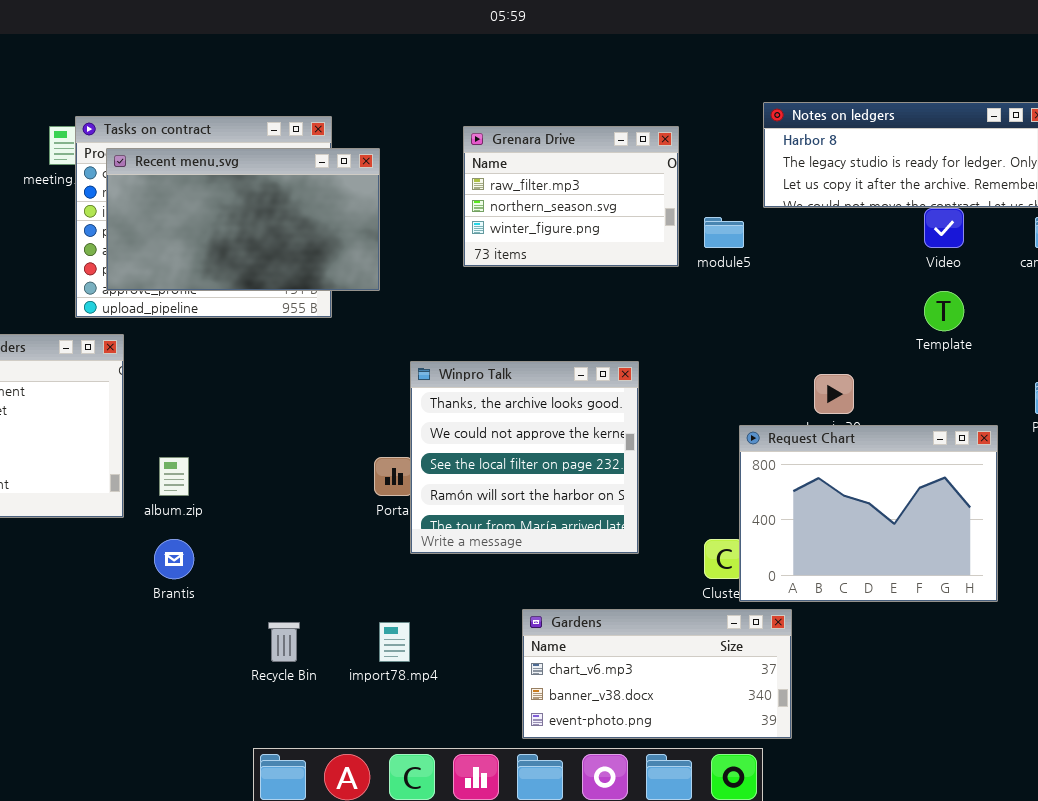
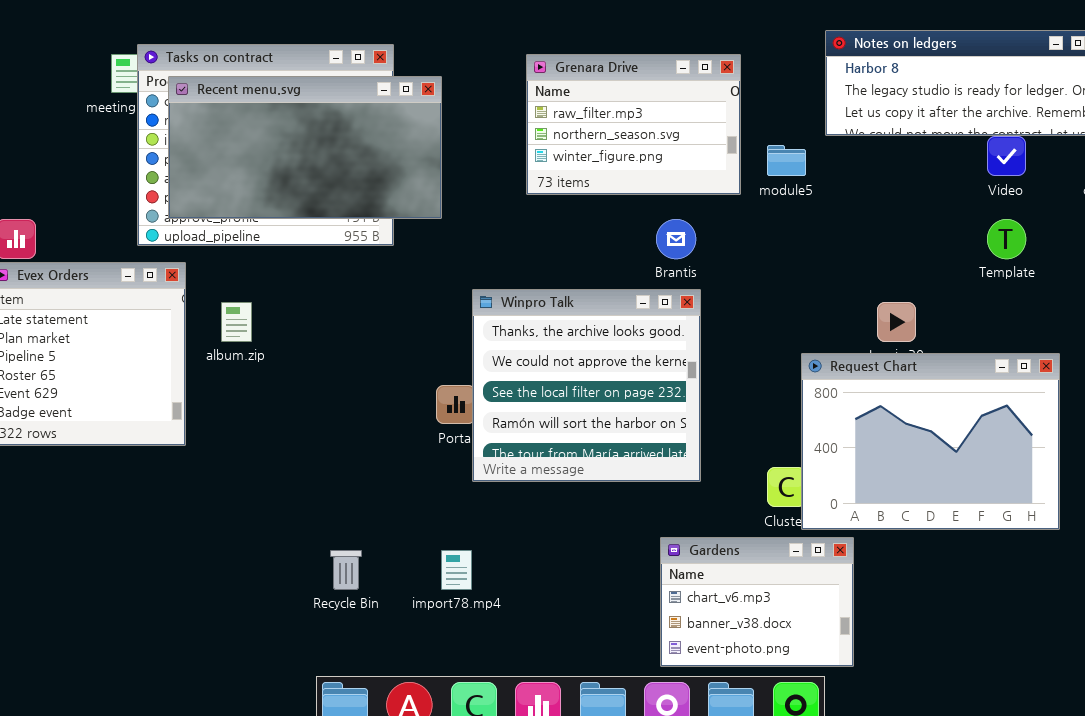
album.zip: [159,457,189,496] -> [221,302,252,342], moved
Brantis: [154,539,194,579] -> [656,219,696,259], moved
Gardens: [522,609,792,739] -> [660,537,854,667], resized

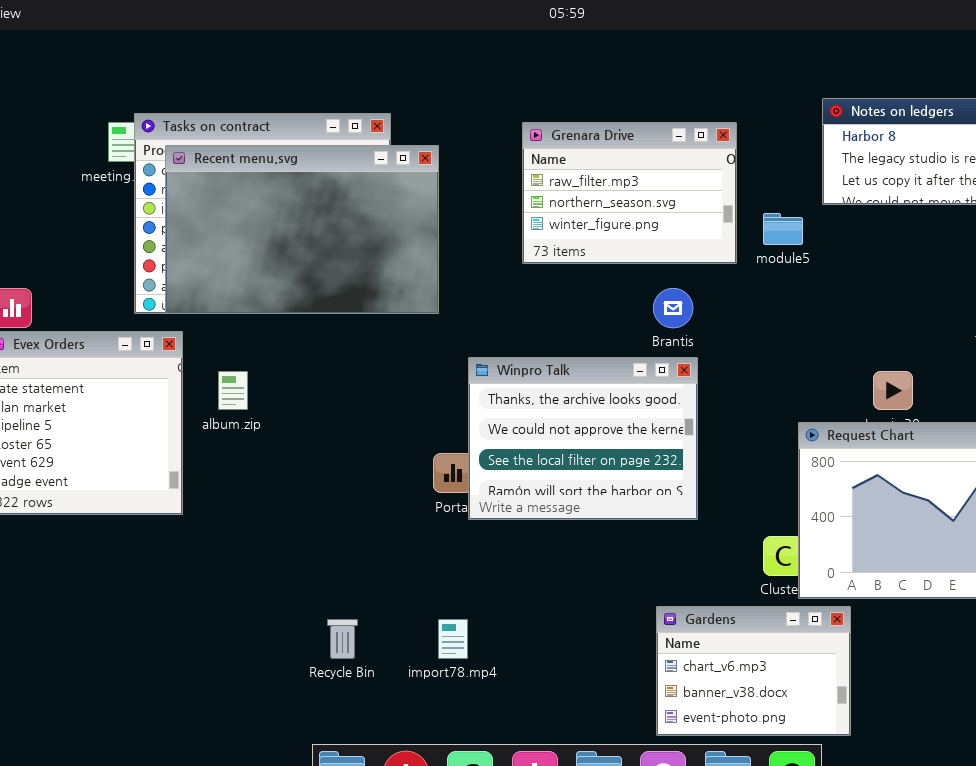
Recent menu.svg: [168,76,442,219] -> [165,145,439,314], resized
Winpro Talk: [472,289,701,482] -> [468,357,698,520], resized

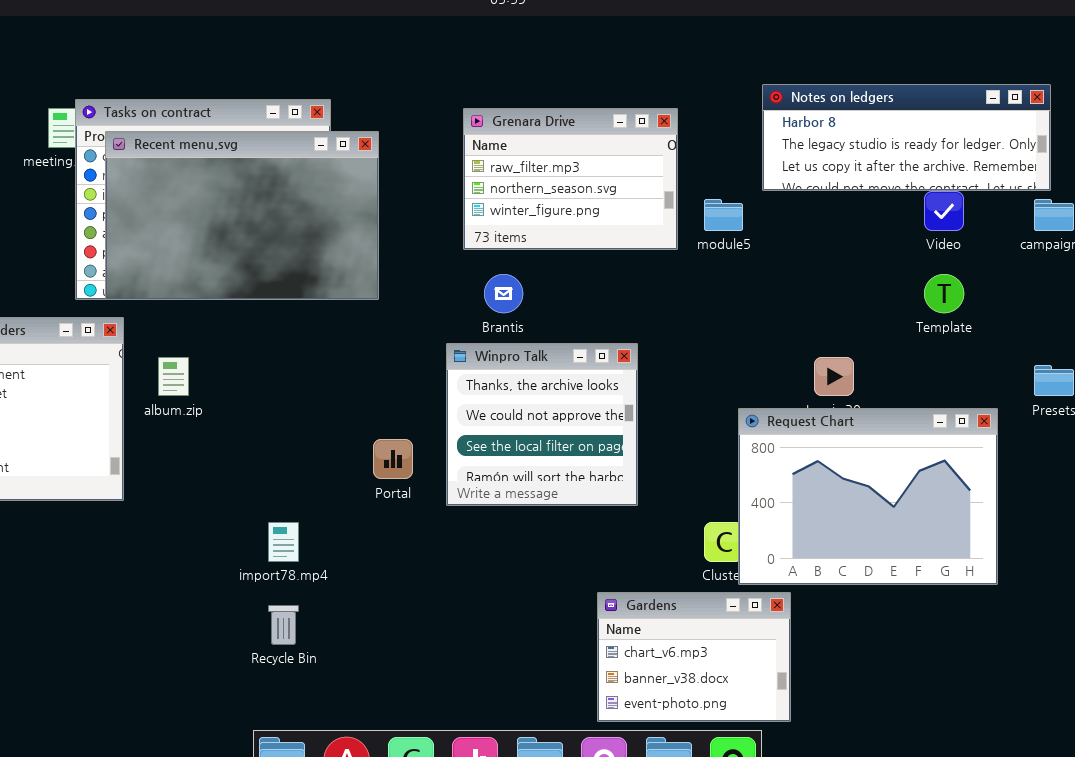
Brantis: [653,288,693,328] -> [484,274,523,313], moved
Winpro Talk: [468,357,698,520] -> [446,343,638,506], resized
import78.mp4: [438,619,468,659] -> [268,522,299,562], moved

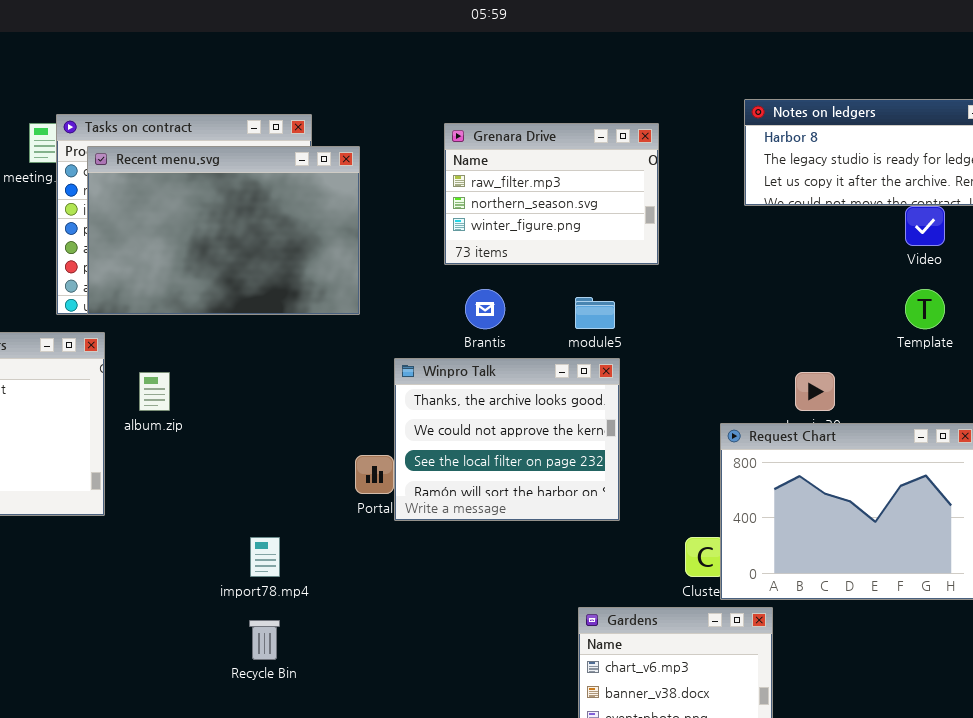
module5: [704,199,743,231] -> [575,297,615,329], moved
Winpro Talk: [446,343,638,506] -> [394,358,620,521], resized

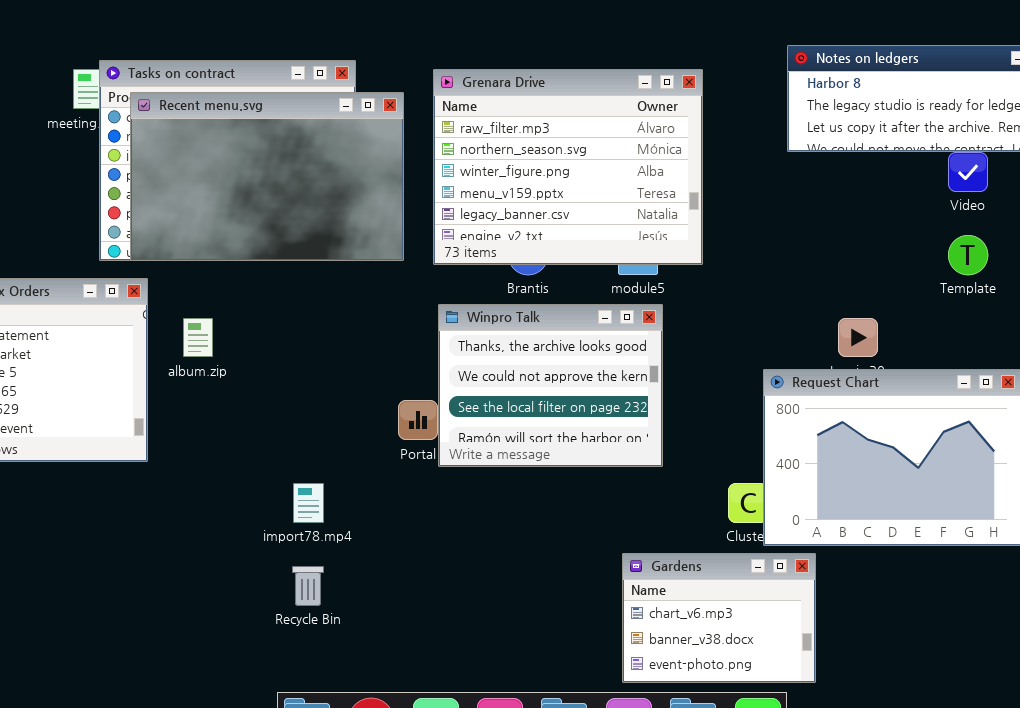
Grenara Drive: [444,123,659,265] -> [433,69,703,265], resized

